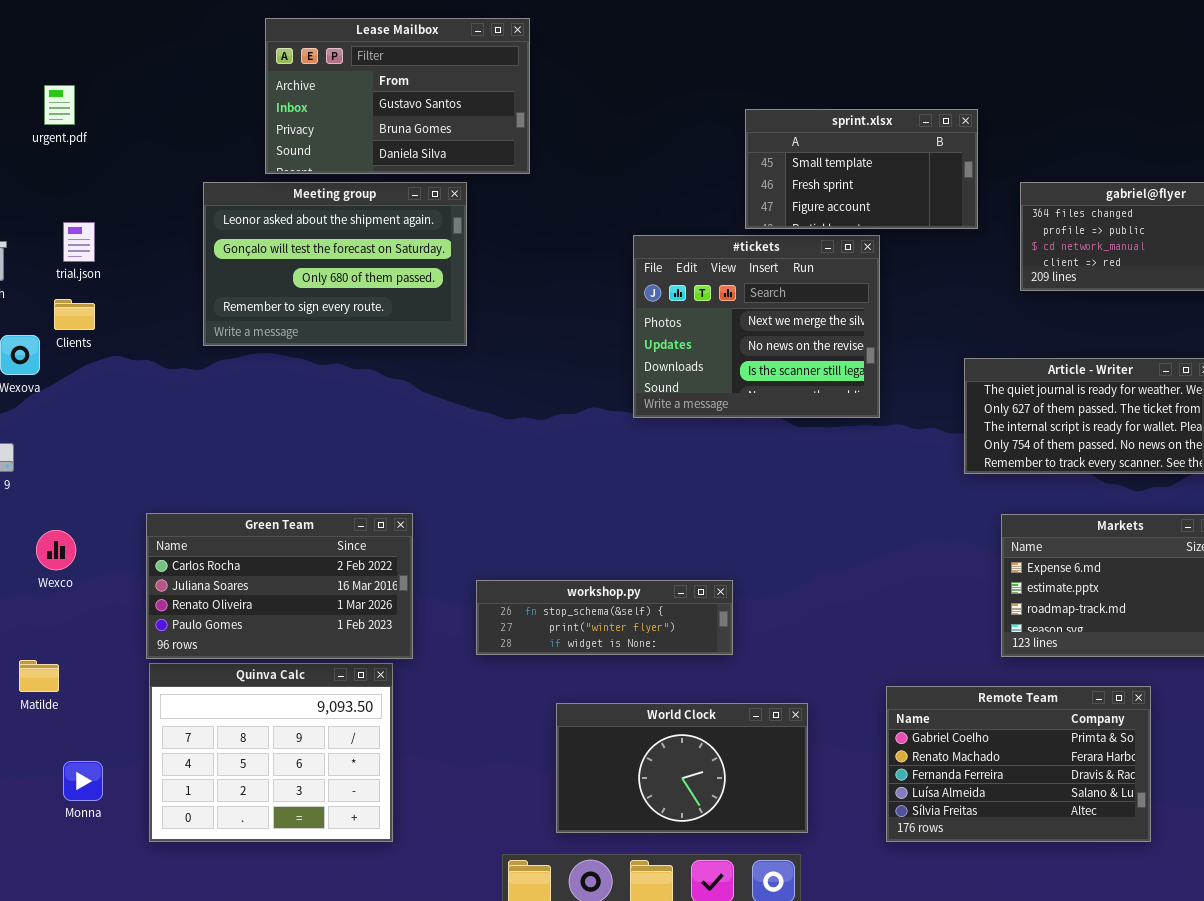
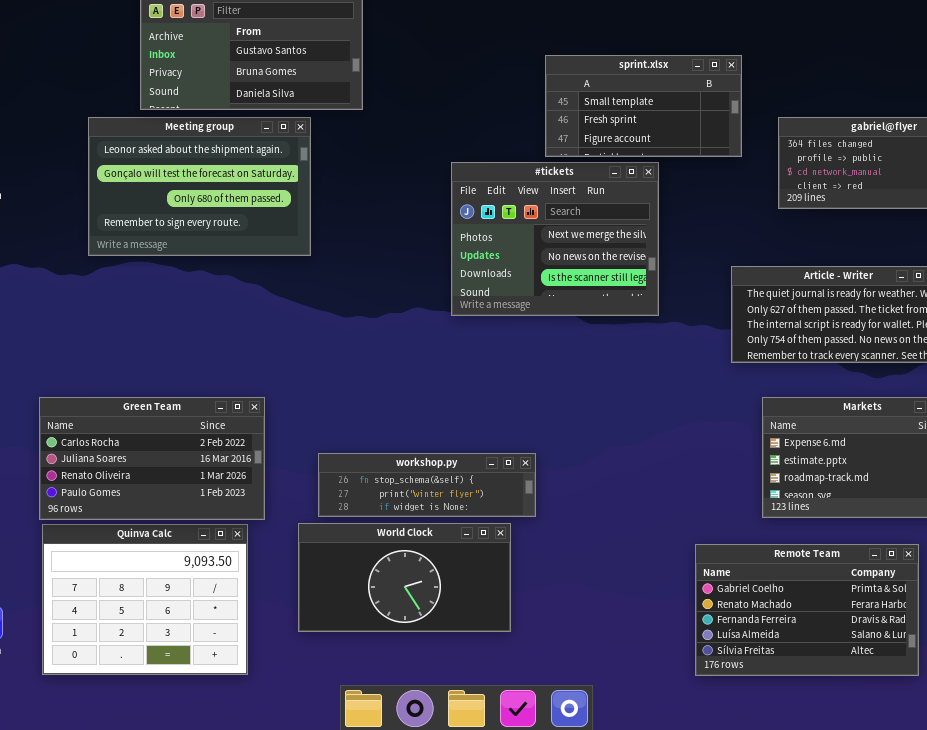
Remote Team: [886,686,1151,842] -> [695,544,919,676], moved
World Clock: [556,703,808,833] -> [298,523,511,632], moved

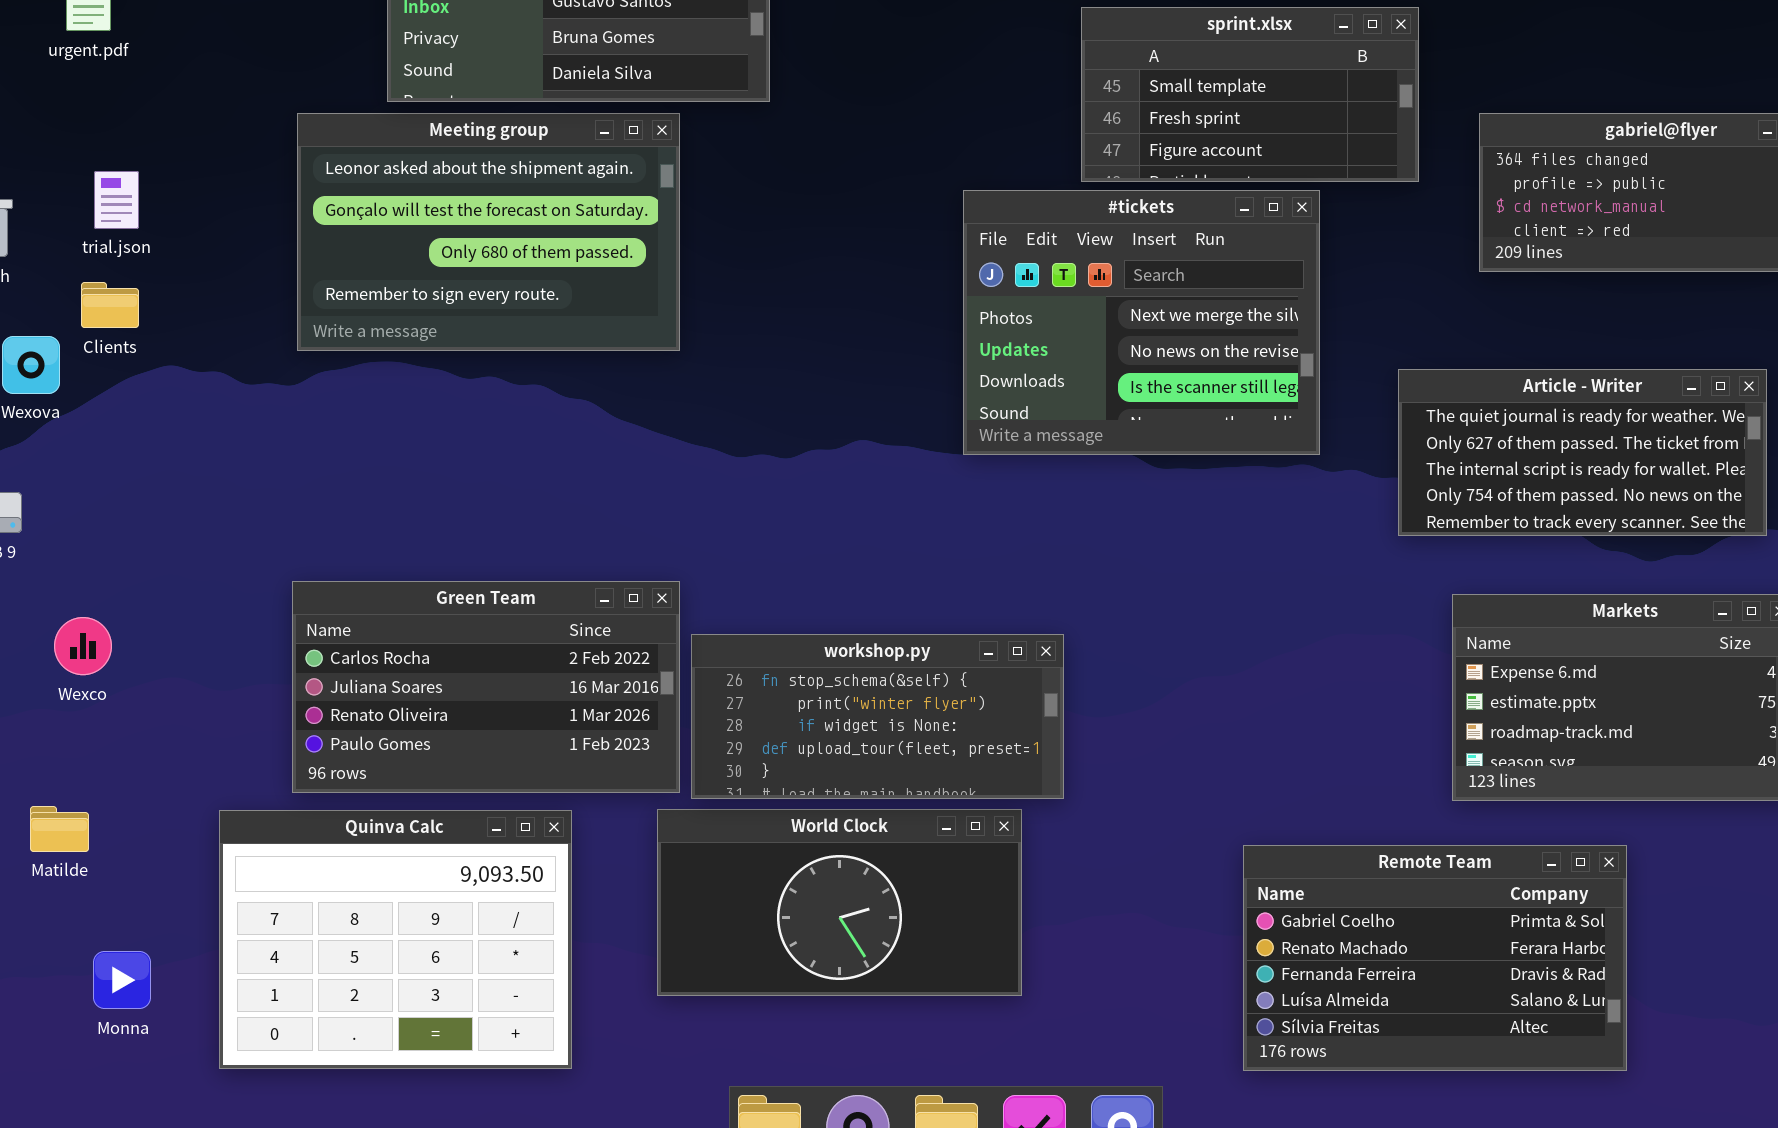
#tickets: [451,162,659,316] -> [963,190,1320,455], moved
Green Team: [39,397,265,520] -> [292,581,680,793], moved
workshop.py: [318,453,536,517] -> [691,634,1064,799], resized
Remote Team: [695,544,919,676] -> [1243,845,1627,1071], moved

